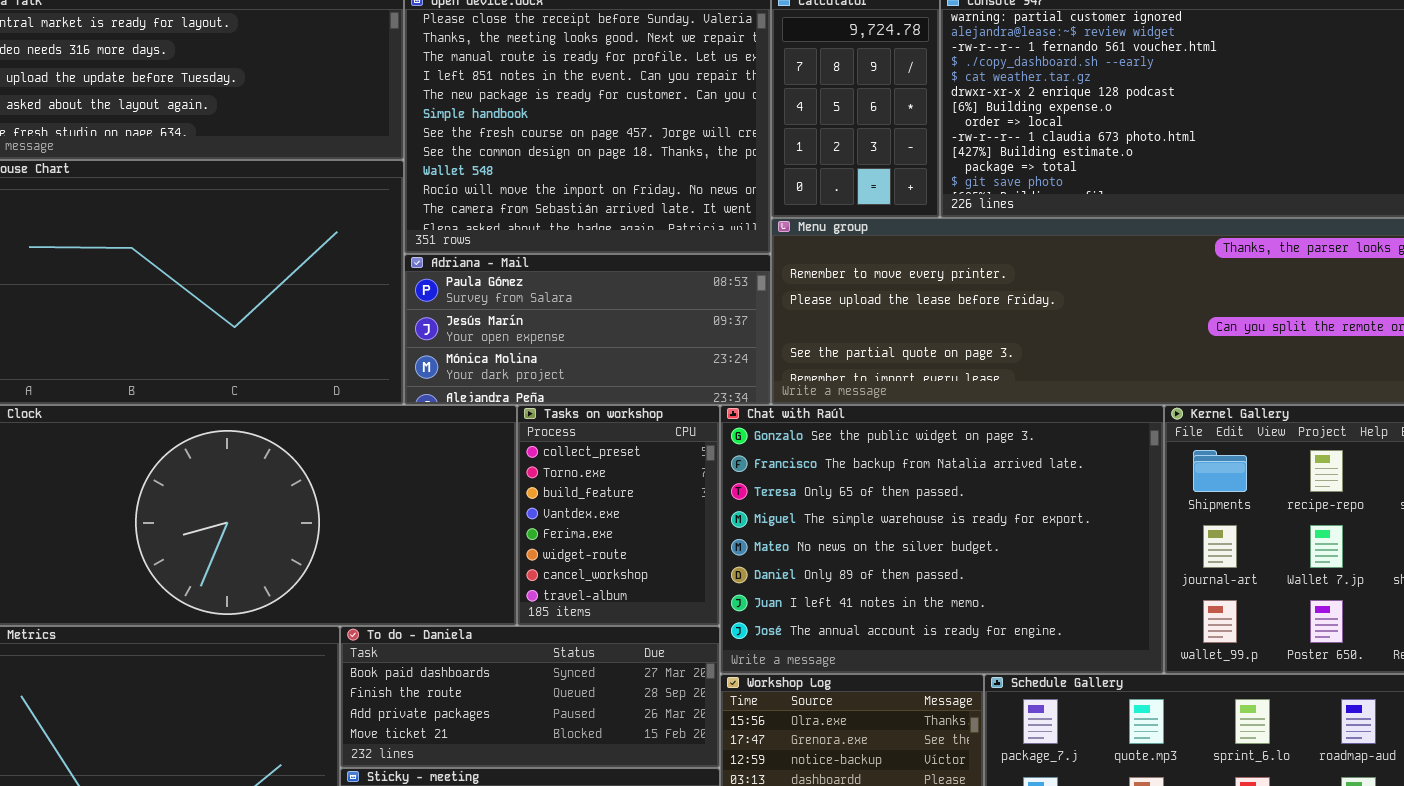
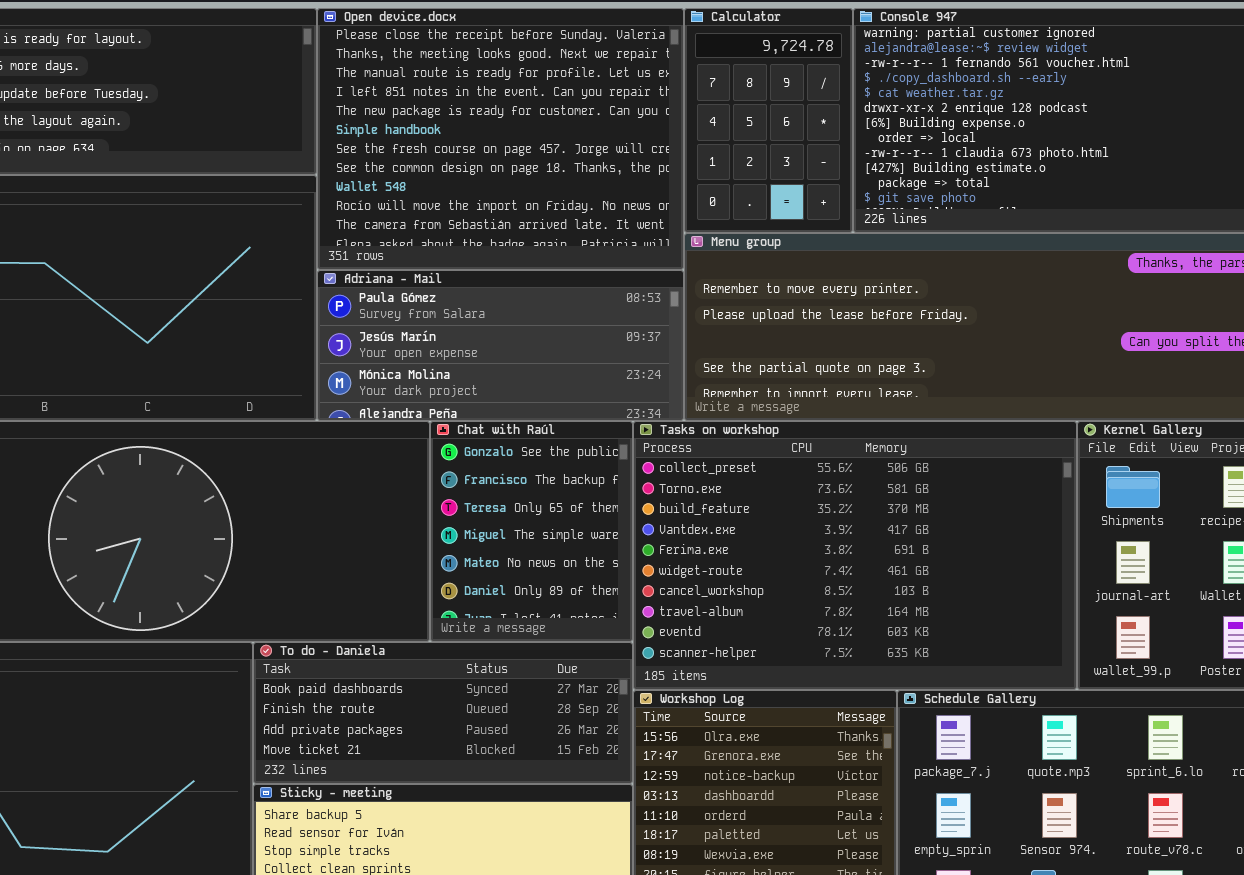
Tasks on workshop: [517,405,720,626] -> [633,421,1077,690], moved, resized
Chat with Raúl: [720,405,1164,674] -> [430,421,633,642], moved, resized

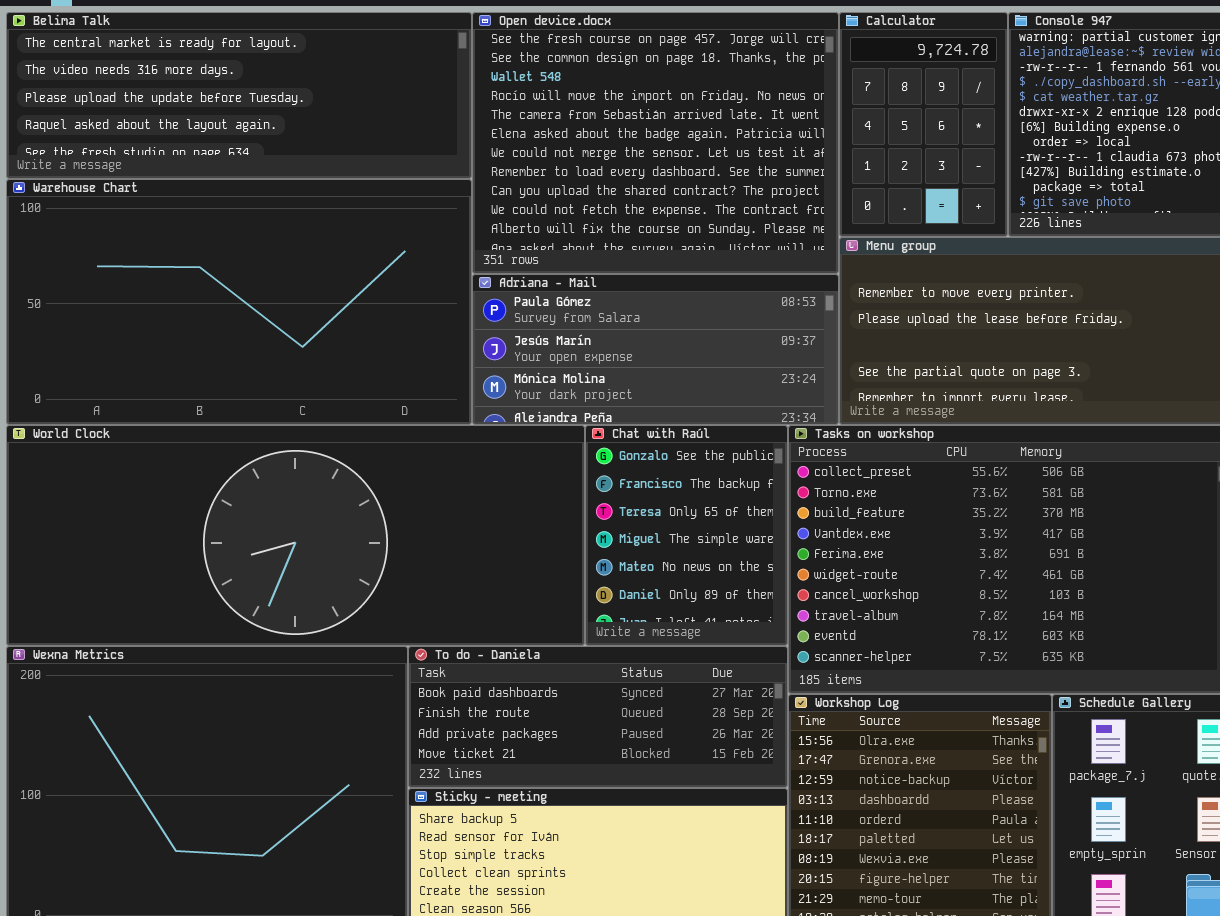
Open device.docx: [317,8,684,270] -> [472,12,839,274], scrolled down 6 rows

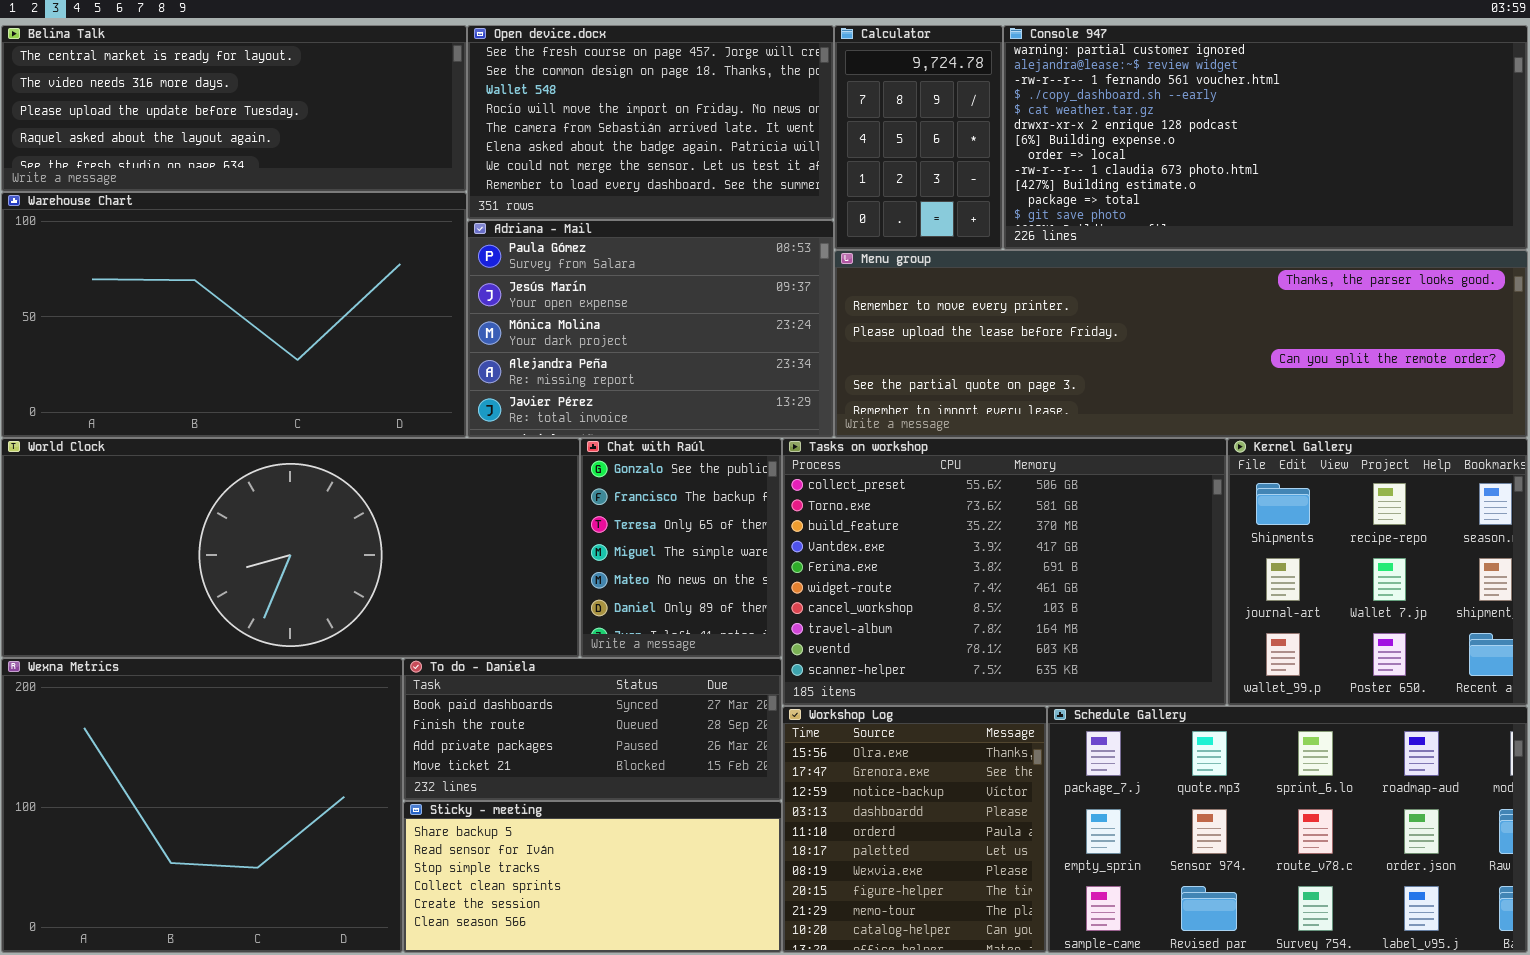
Open device.docx: [472,12,839,274] -> [467,25,834,220], resized
Adriana - Mail: [472,274,839,425] -> [467,220,834,438], resized

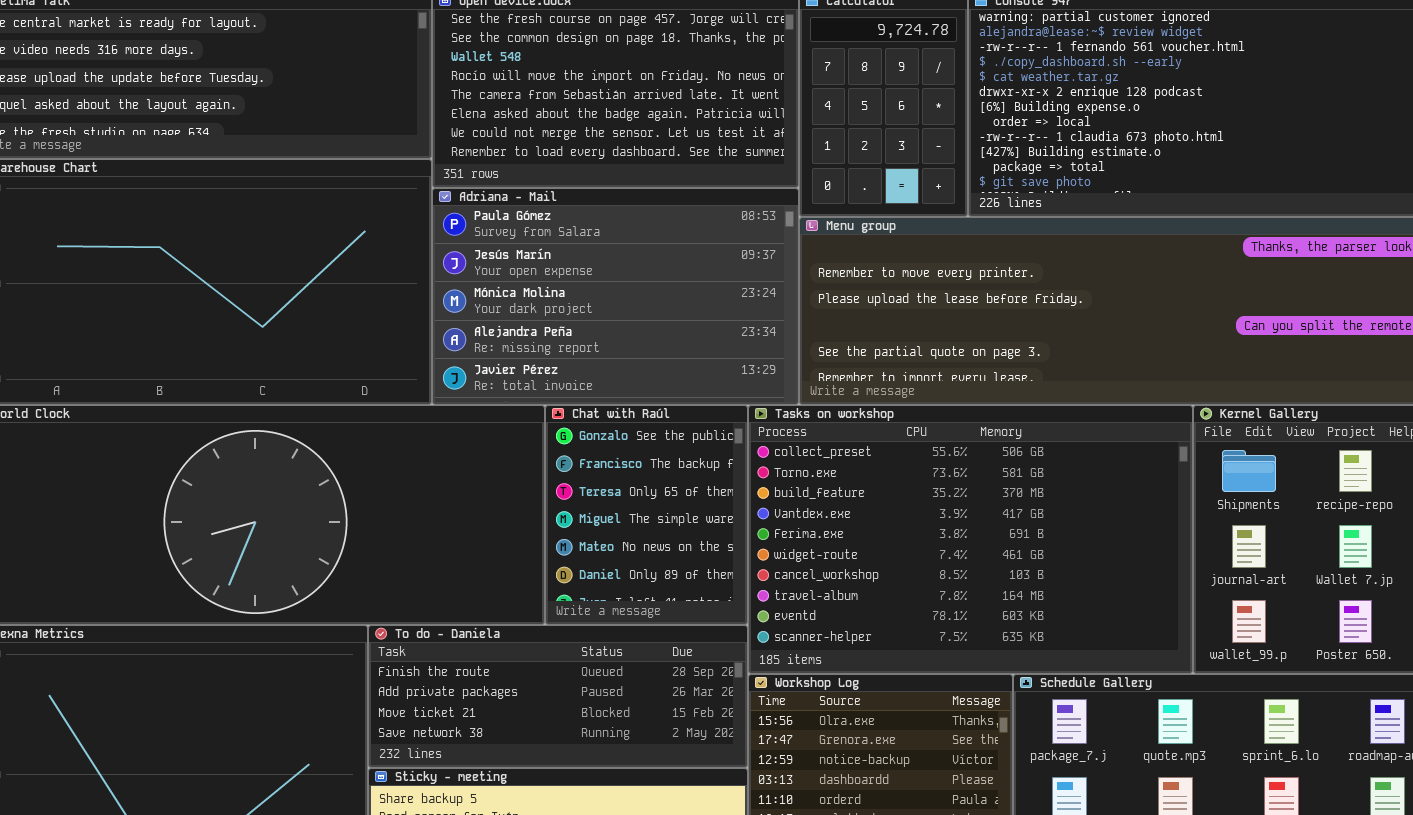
To do - Daniela: [403,658,782,801] -> [368,625,748,768], scrolled down 1 row

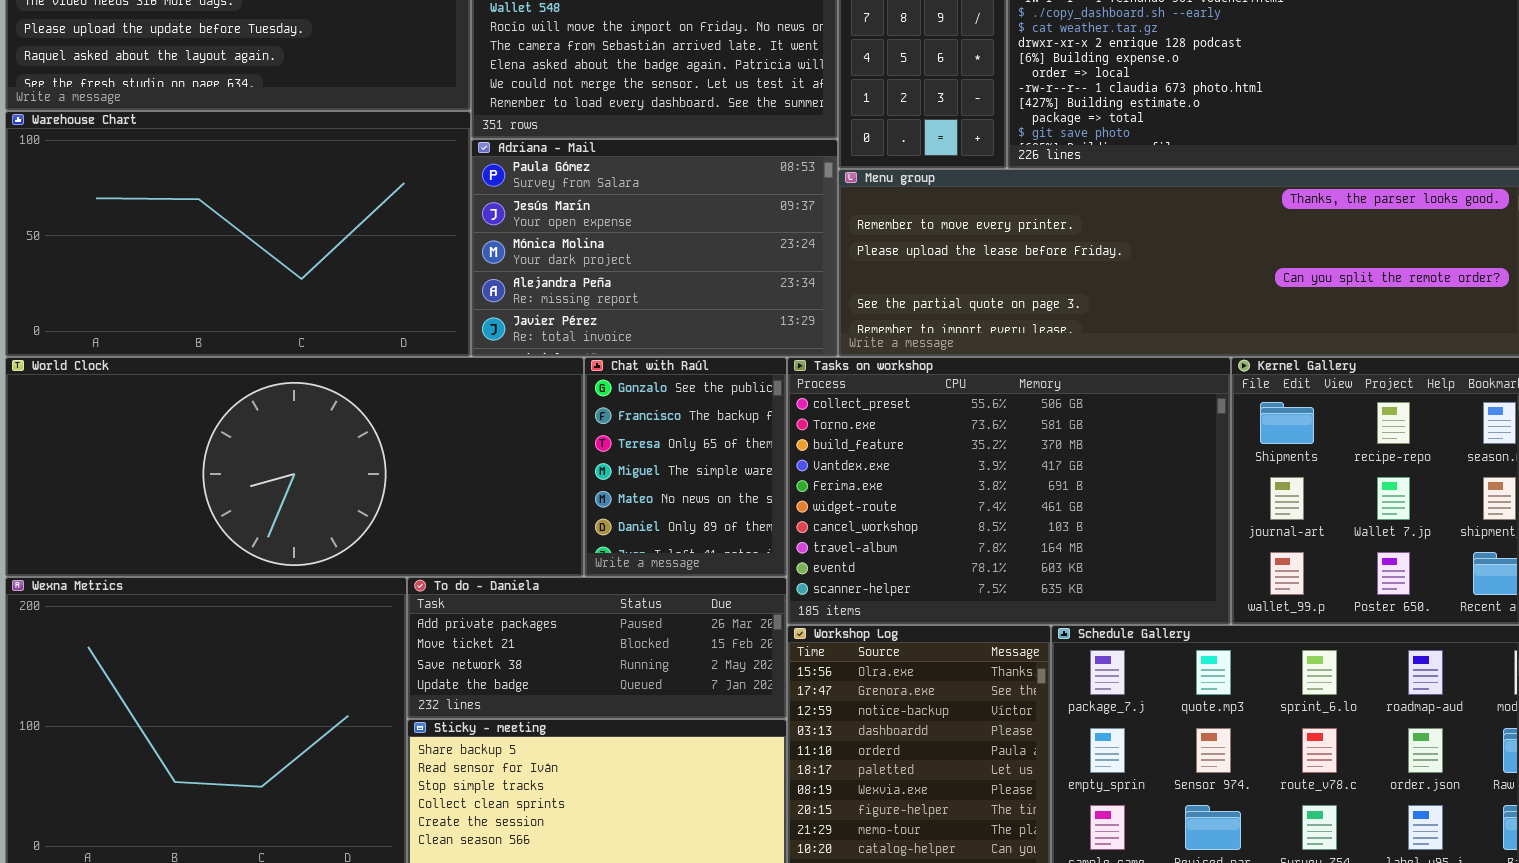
To do - Daniela: [368,625,748,768] -> [407,577,787,719], scrolled down 1 row

